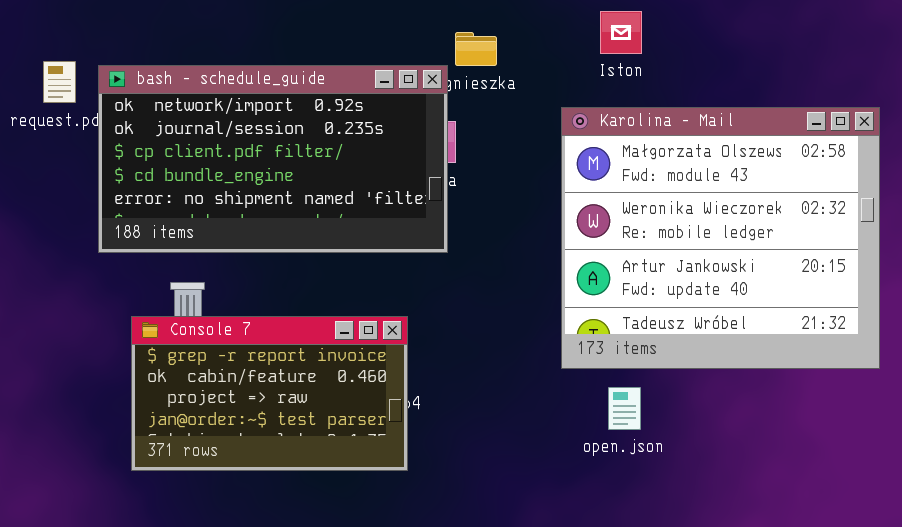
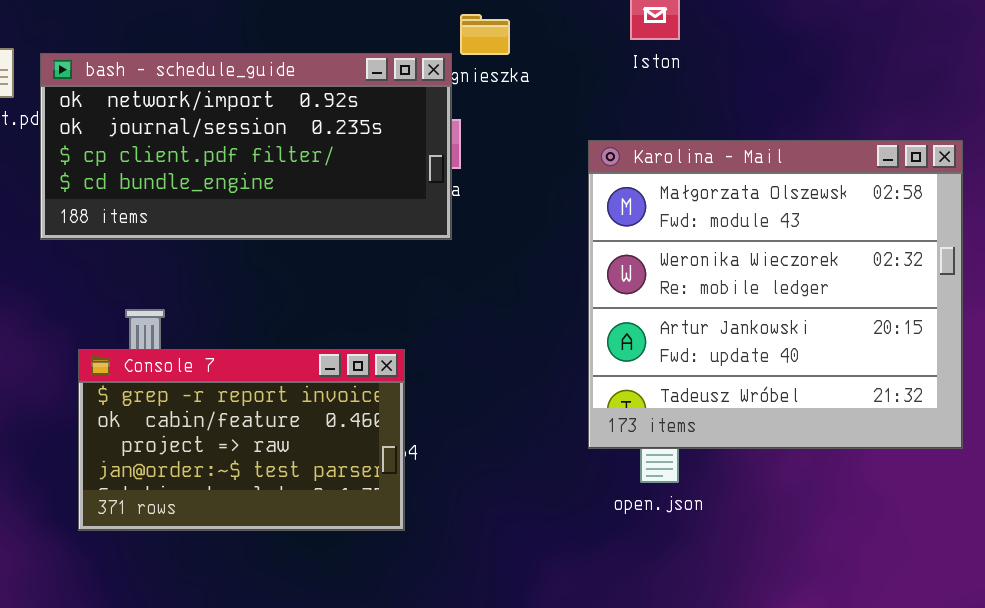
bash - schedule_guide: [98,65,448,253] -> [40,53,452,240], resized
Karolina - Mail: [561,107,880,369] -> [588,140,963,449], moved

